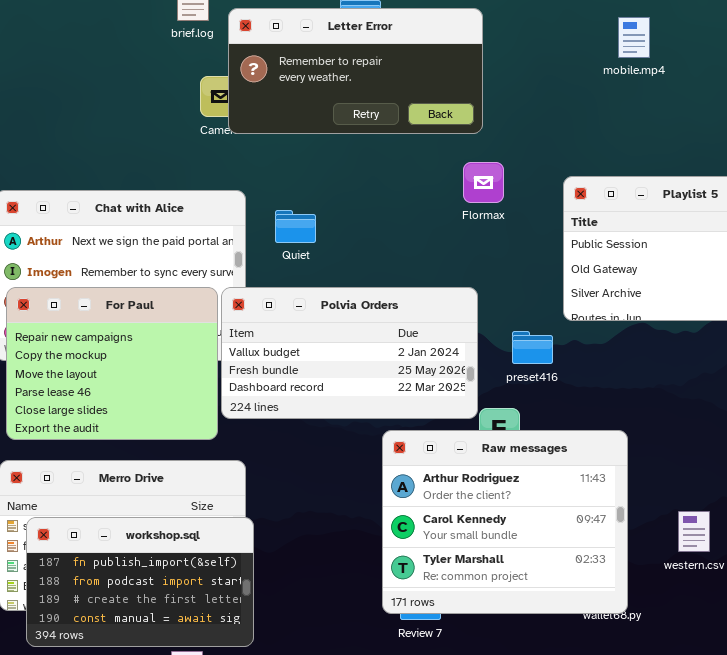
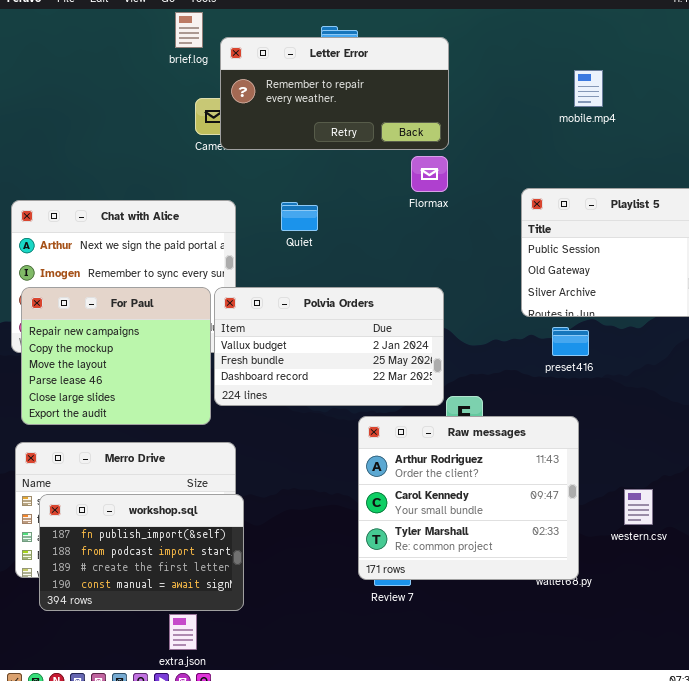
mobile.mp4: [618,17,650,58] -> [574,70,603,107], moved
Flormax: [463,162,504,203] -> [411,156,448,192], moved
Quiet: [275,210,316,243] -> [281,202,318,231], moved
preset416: [512,331,553,364] -> [552,327,589,356], moved

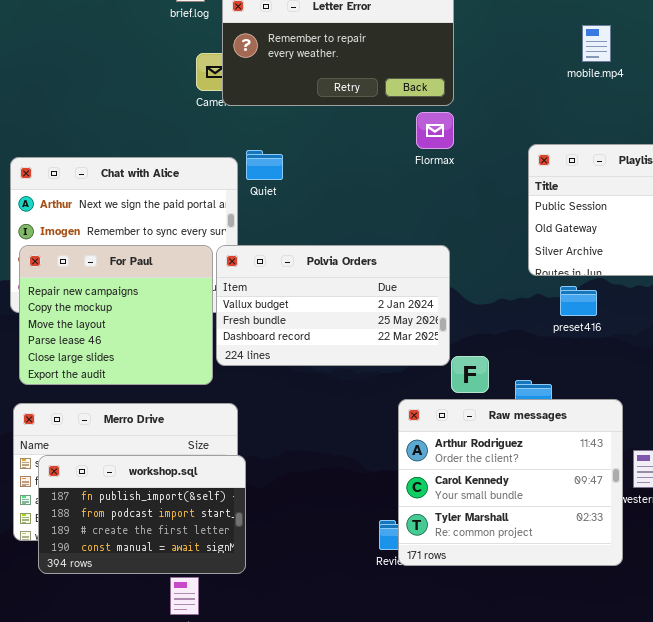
Quiet: [281,202,318,231] -> [246,150,283,180], moved
Raw messages: [358,416,579,580] -> [398,399,623,566], moved

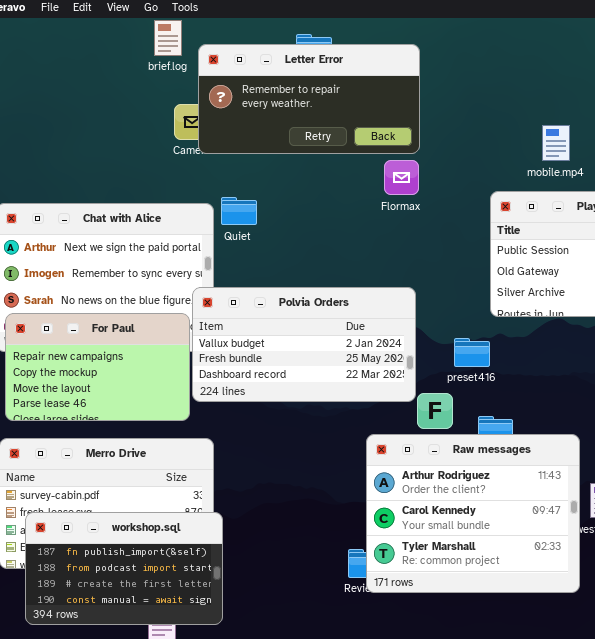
mobile.mp4: [582,25,611,62] -> [542,125,570,161], moved
For Paul: [19,245,213,385] -> [5,313,190,421], resized
preset416: [560,286,597,316] -> [454,338,490,367], moved
workshop.sql: [38,455,246,574] -> [25,512,223,625], moved

